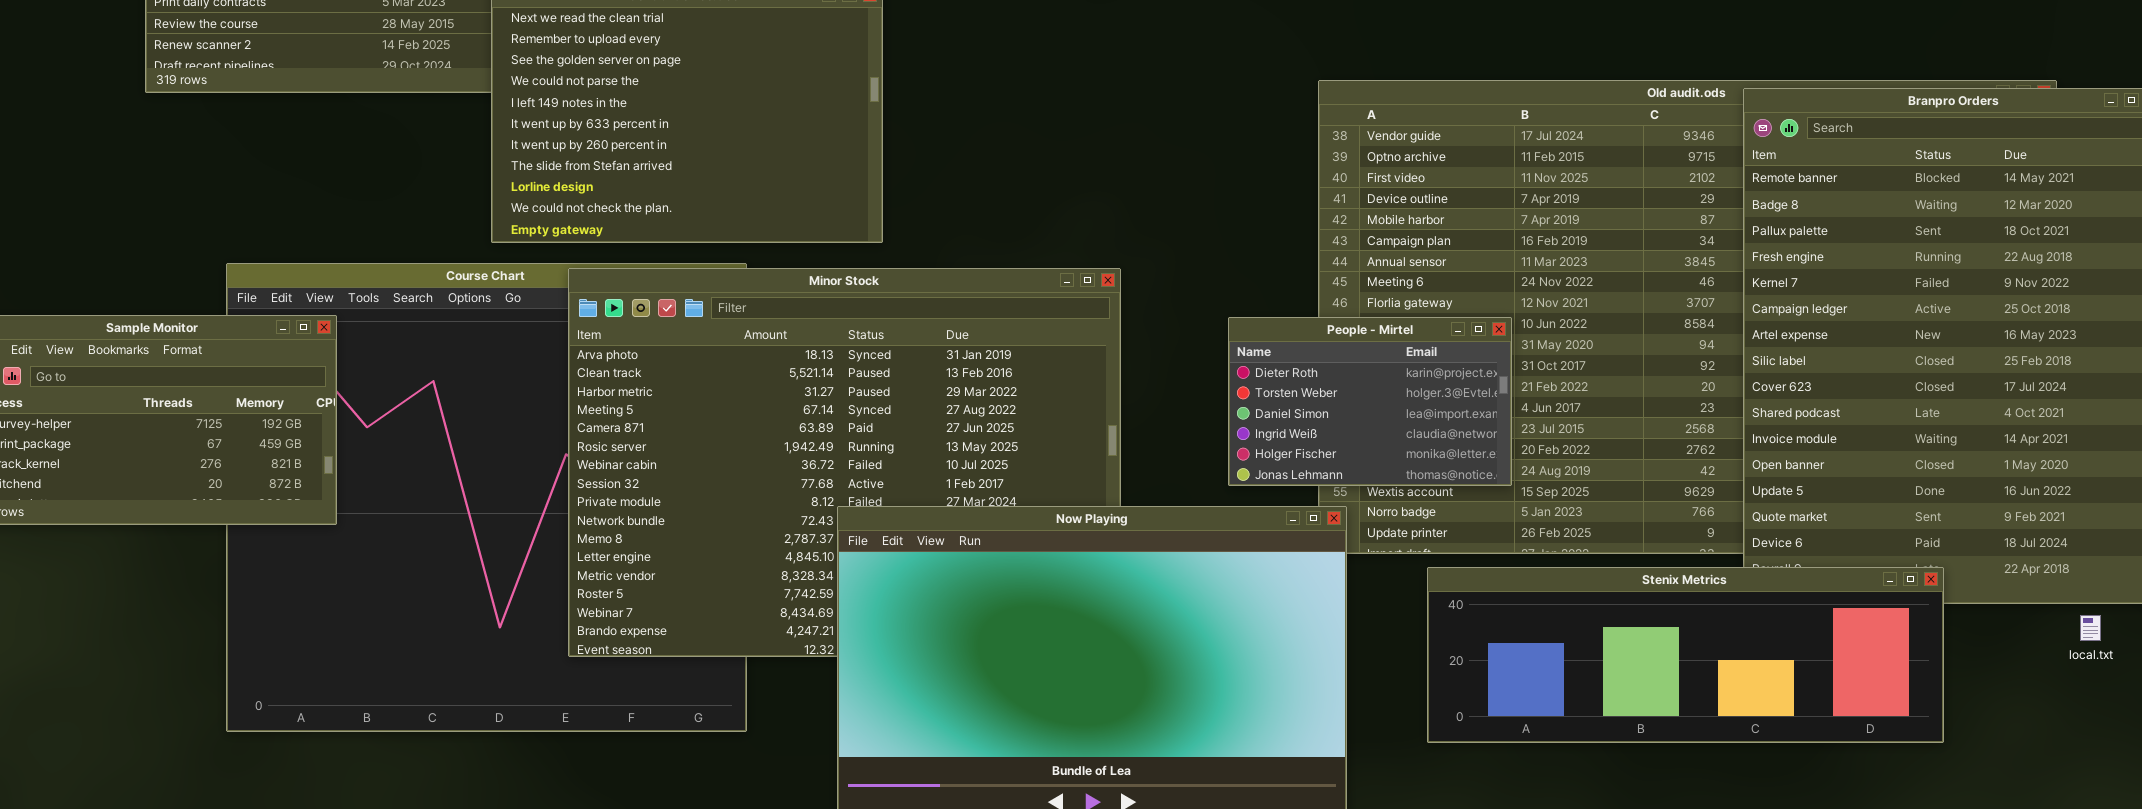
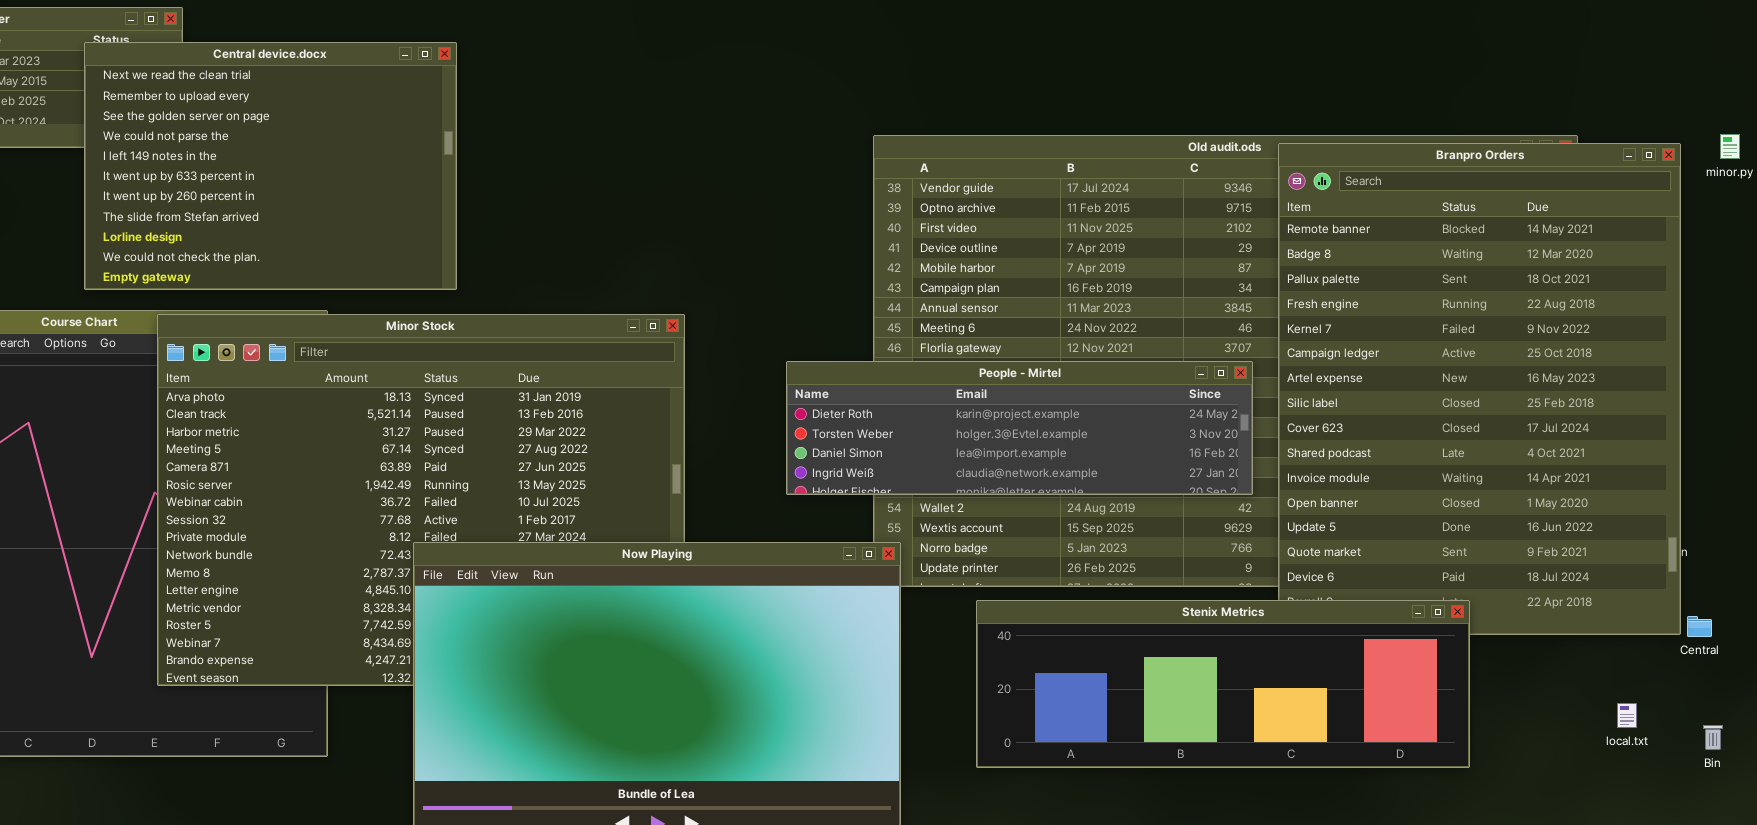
People - Mirtel: [1228,317,1512,486] -> [786,361,1253,495], resized
local.txt: [2080,615,2101,641] -> [1617,703,1637,728], moved

